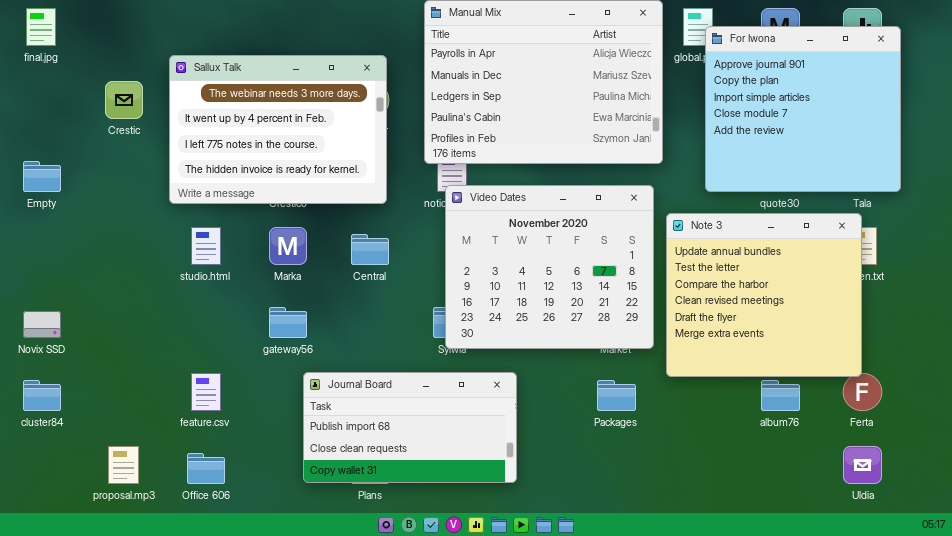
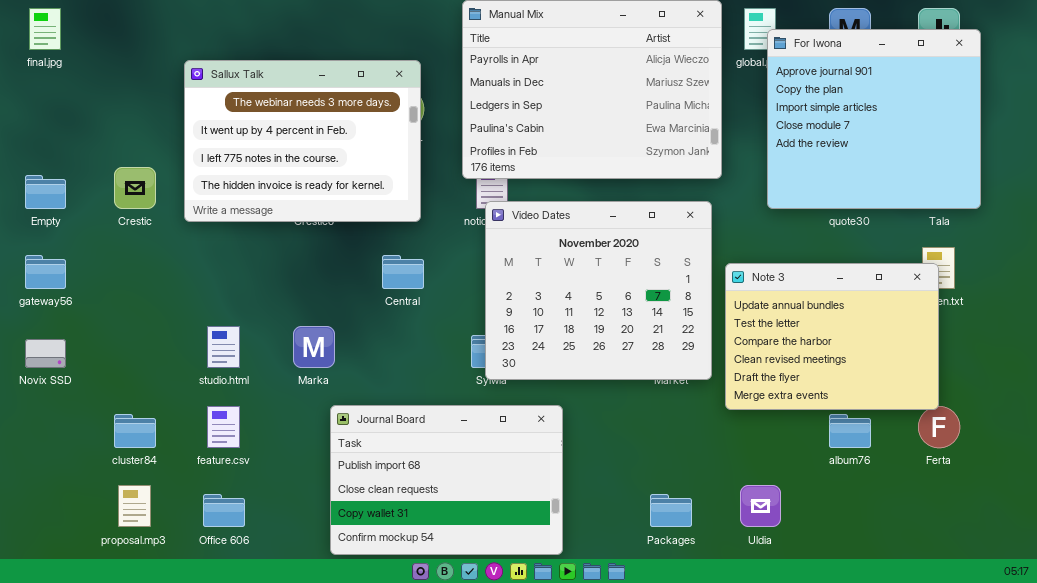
Crestic: [105,81,143,119] -> [114,167,156,209], moved
Note 3: [666,213,862,377] -> [725,263,939,410], resized
studio.html: [191,227,221,265] -> [207,326,240,368], moved
Marka: [269,227,307,265] -> [293,326,335,368], moved
gateway56: [269,307,307,338] -> [25,255,66,289], moved
Journal Board: [303,372,517,483] -> [330,405,563,555], resized
cluster84: [23,380,61,411] -> [114,414,156,448], moved
Packages: [597,380,636,411] -> [650,494,692,527], moved
Uldia: [843,446,882,484] -> [740,485,781,527], moved

